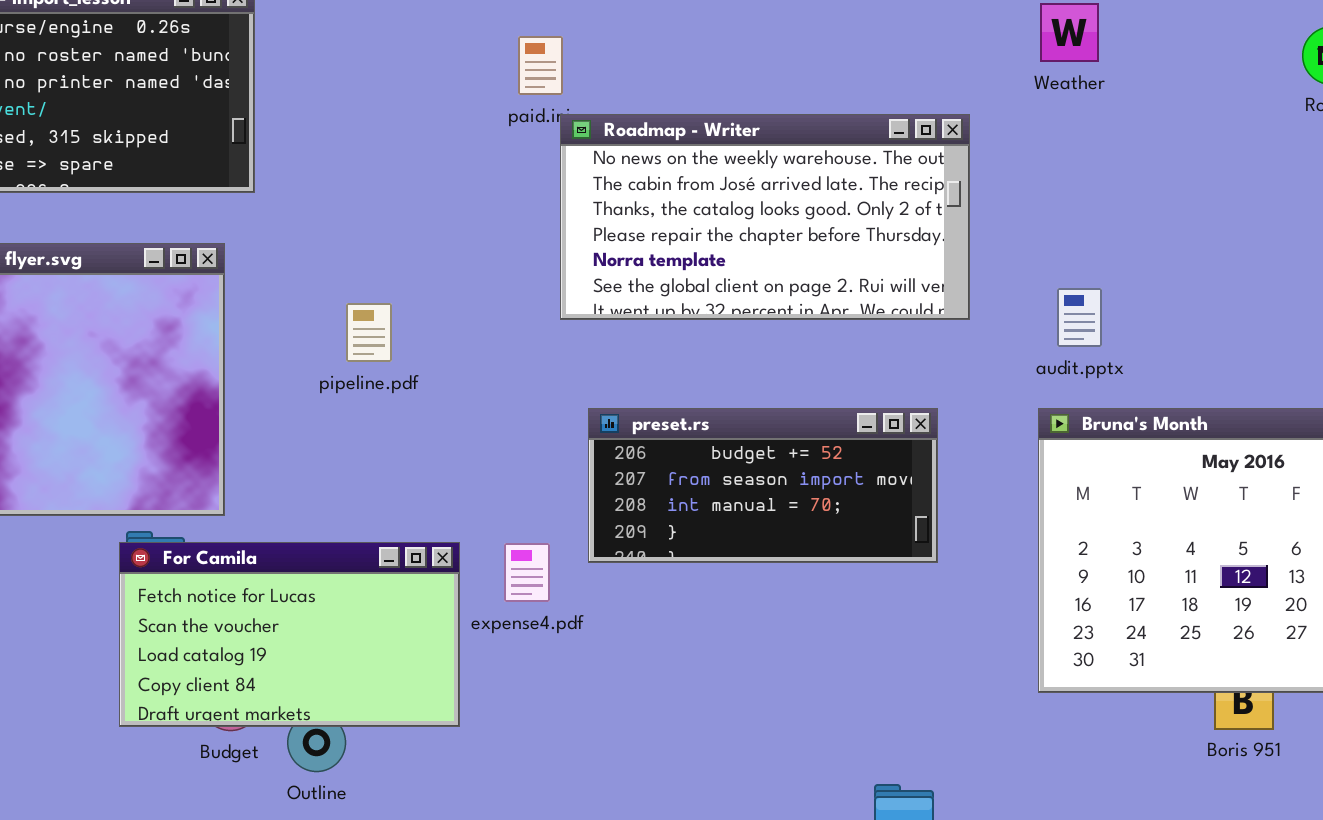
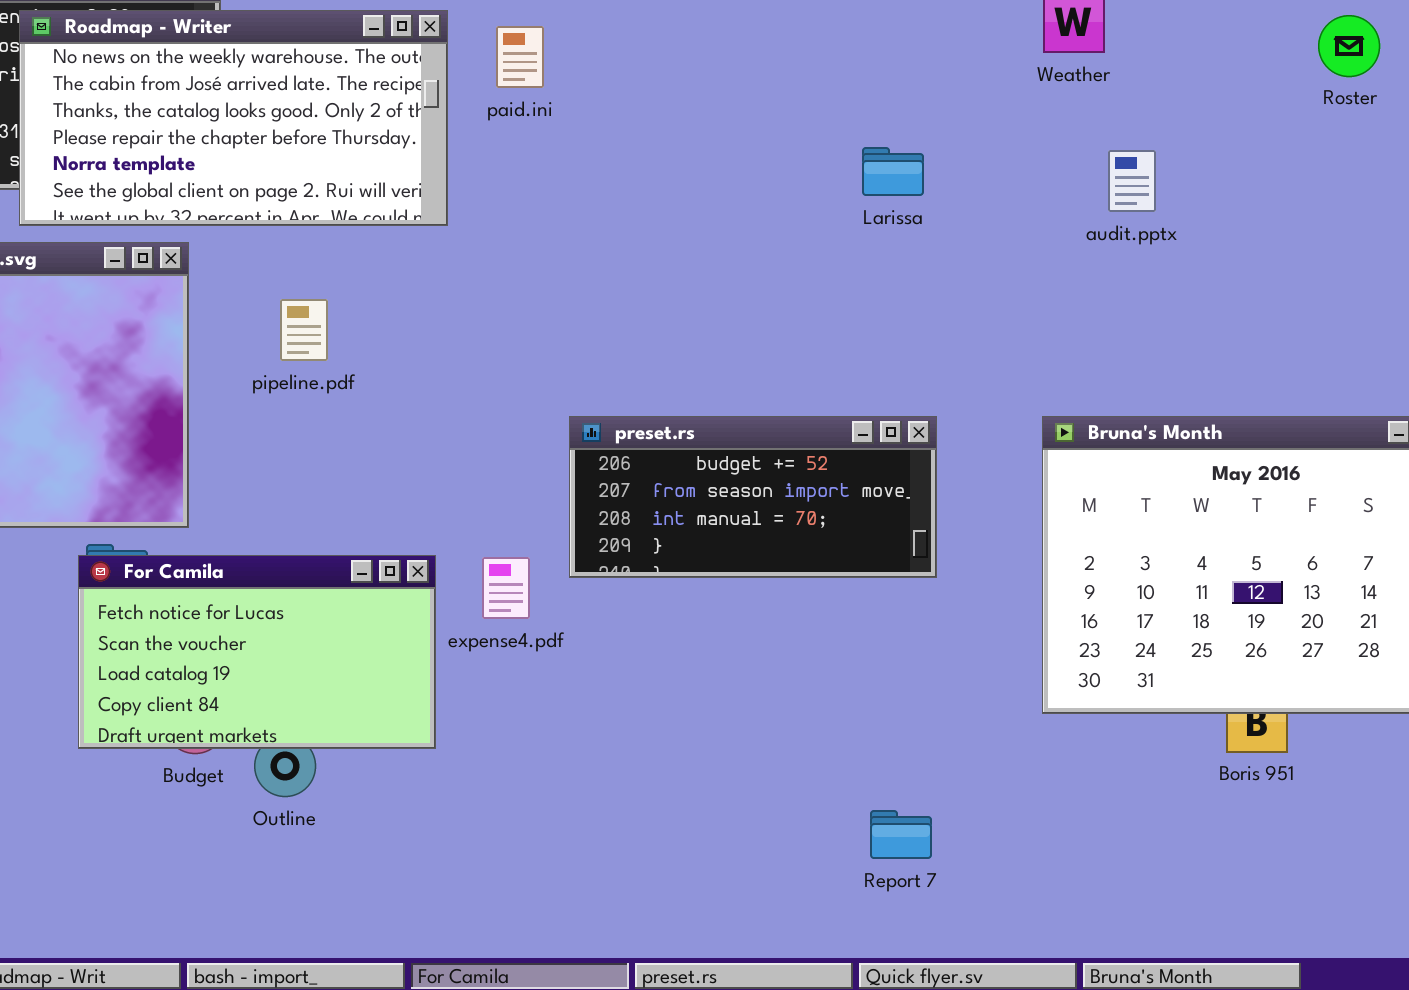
Roadmap - Writer: [560,114,970,320] -> [19,10,448,226], moved
audit.pptx: [1057,288,1102,347] -> [1108,150,1156,212], moved
pipeline.pdf: [346,303,392,362] -> [280,299,328,361], moved

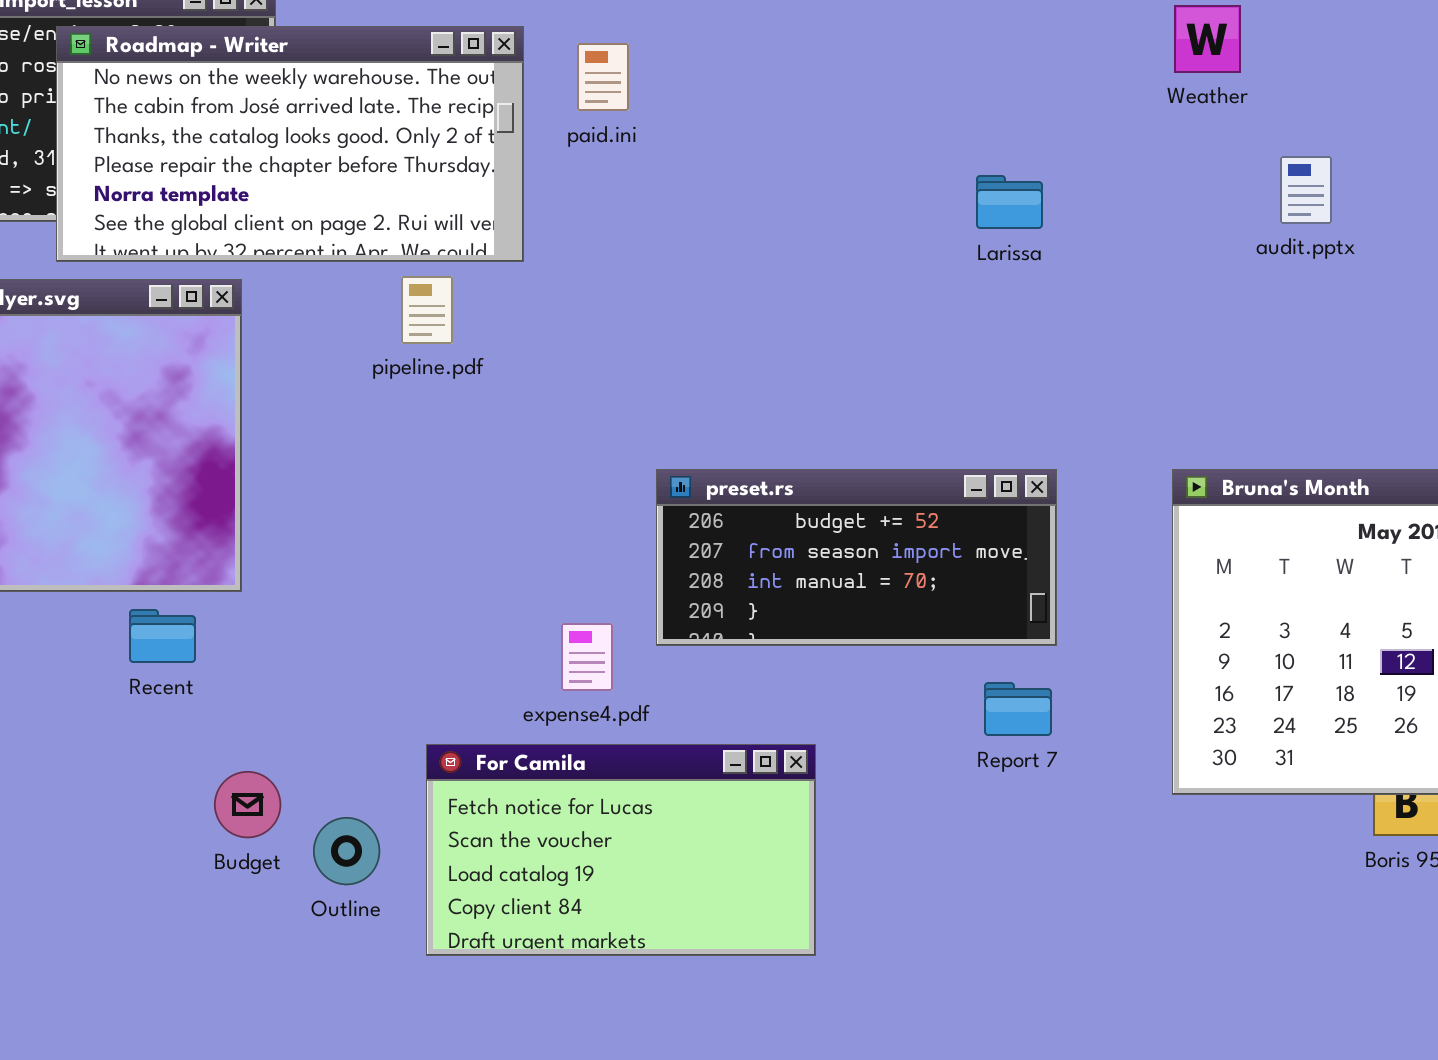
audit.pptx: [1108,150,1156,212] -> [1280,156,1332,224], moved
pipeline.pdf: [280,299,328,361] -> [401,276,453,344], moved
For Camila: [78,555,436,749] -> [426,744,816,956], moved
Report 7: [870,810,932,859] -> [984,682,1052,736], moved

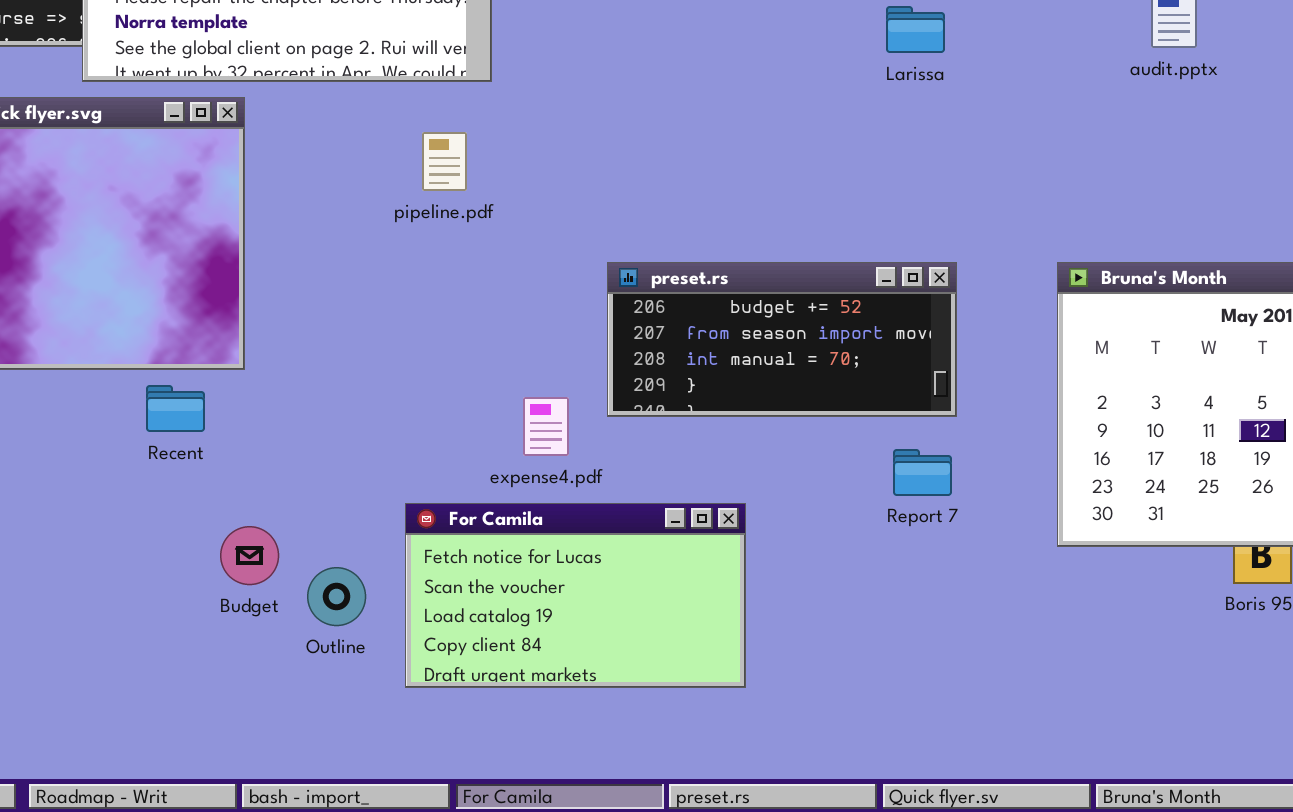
pipeline.pdf: [401,276,453,344] -> [422,132,467,191], moved

